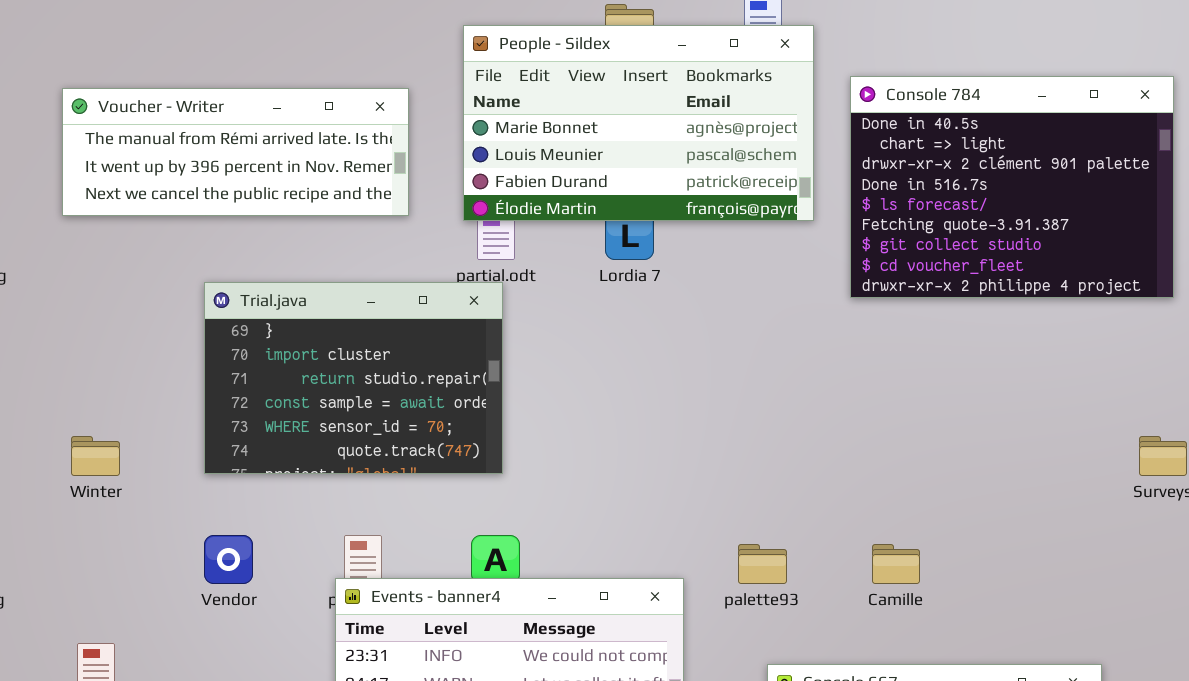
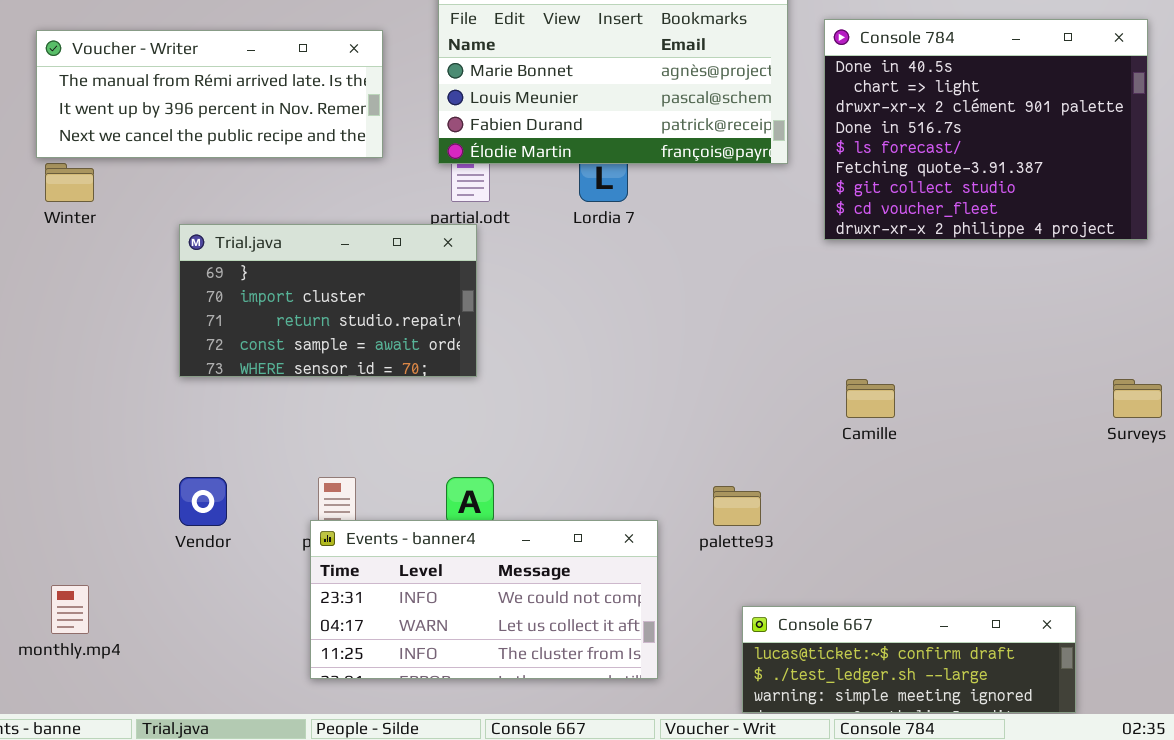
Trial.java: [204,282,503,474] -> [179,224,477,377], resized
Winter: [71,436,120,476] -> [45,163,94,202], moved
Camille: [872,544,920,584] -> [846,379,895,418], moved

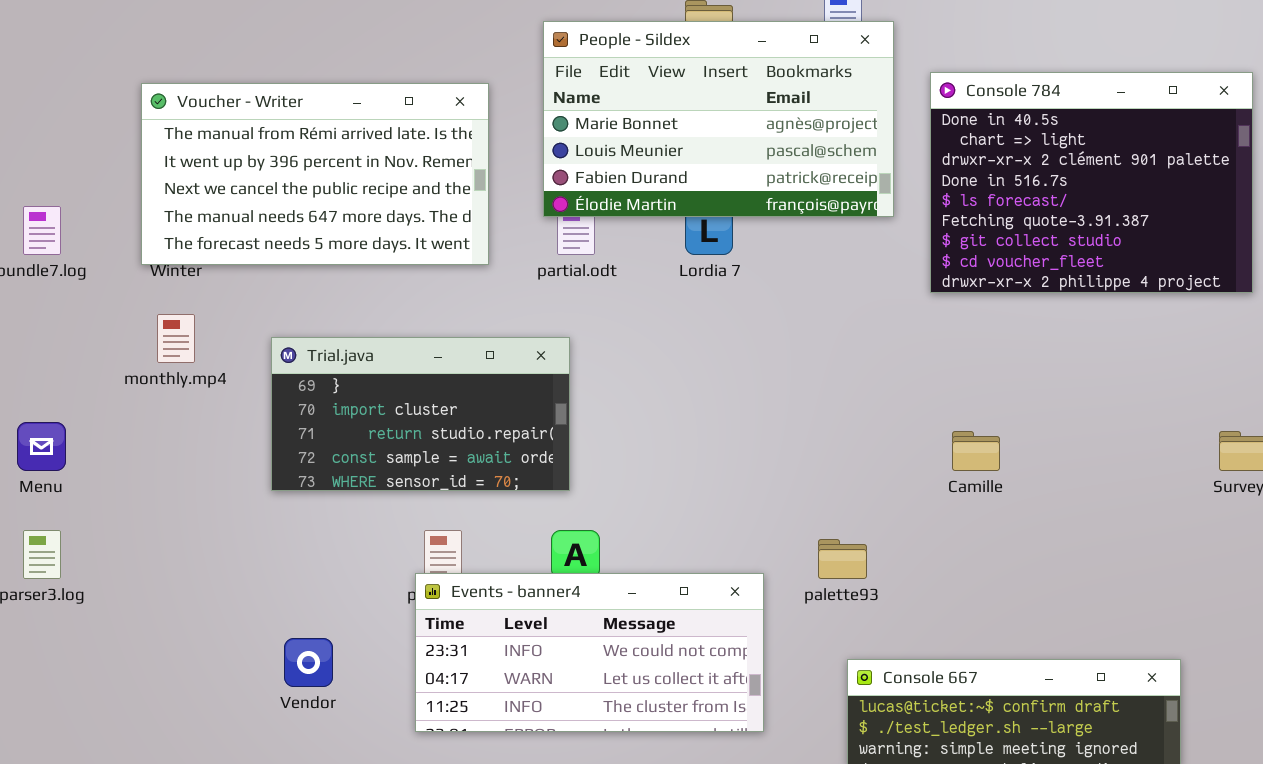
Voucher - Writer: [36,30,383,158] -> [141,83,489,265], resized
Trial.java: [179,224,477,377] -> [271,337,570,491], moved
Vendor: [179,477,227,526] -> [284,638,333,687], moved
monthly.mp4: [51,585,89,634] -> [157,314,195,363], moved

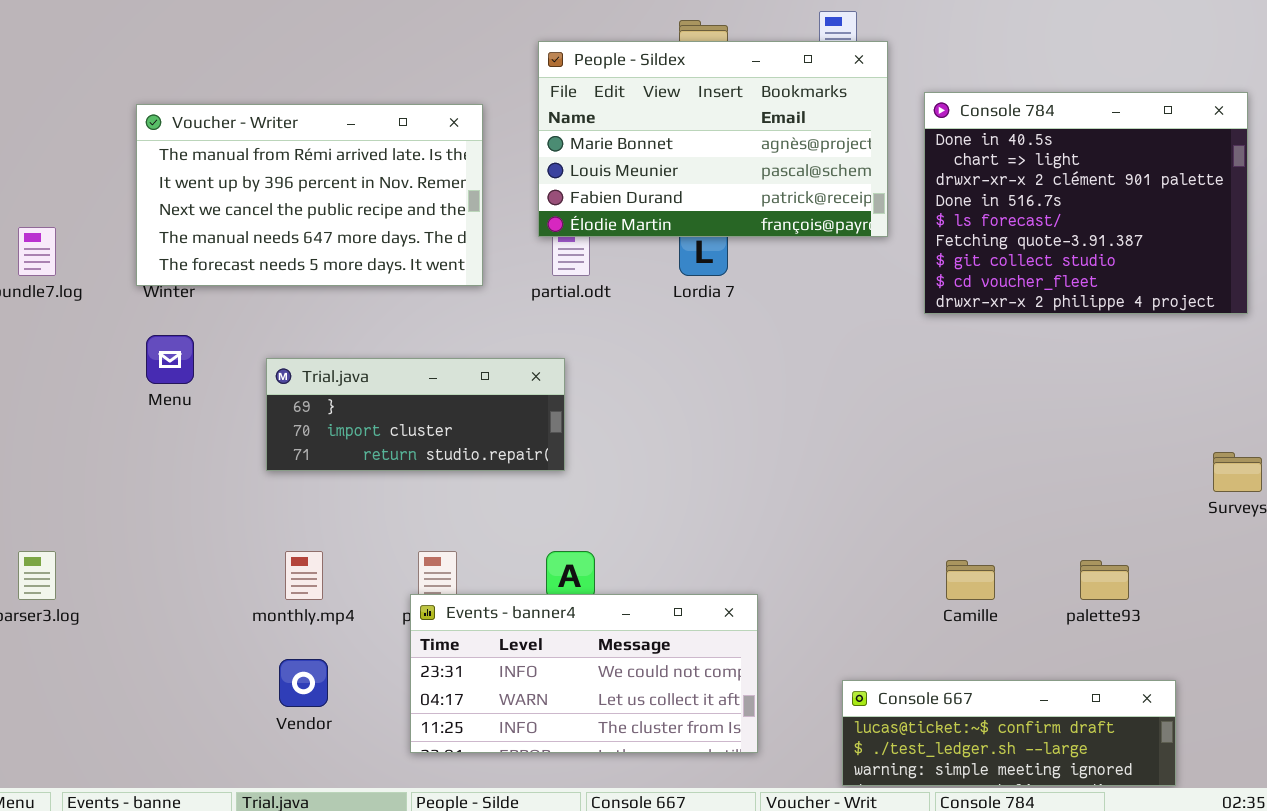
monthly.mp4: [157,314,195,363] -> [285,551,323,600], moved
Trial.java: [271,337,570,491] -> [266,358,565,471], resized
Menu: [17,422,66,471] -> [146,335,194,384], moved
Camille: [952,431,1000,471] -> [946,560,995,600], moved
palette93: [818,539,867,579] -> [1080,560,1129,600], moved

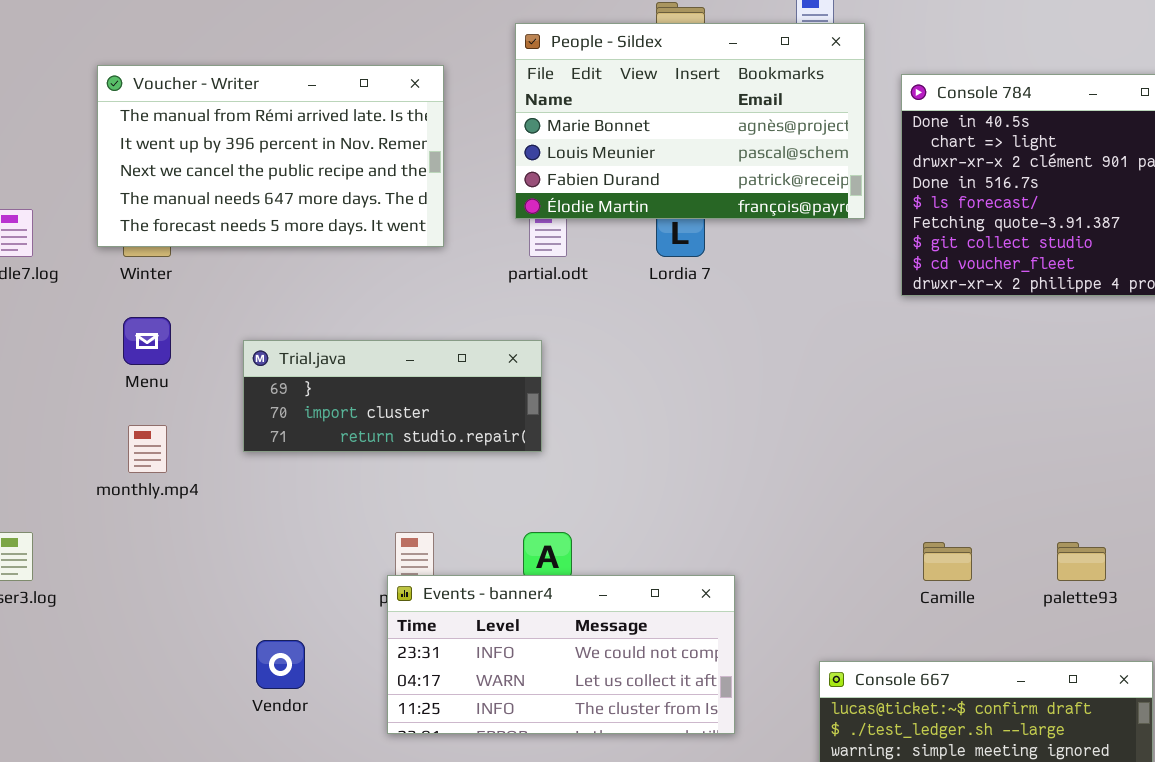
Voucher - Writer: [136,104,483,286] -> [97,65,444,247], moved
monthly.mp4: [285,551,323,600] -> [128,425,167,473], moved

